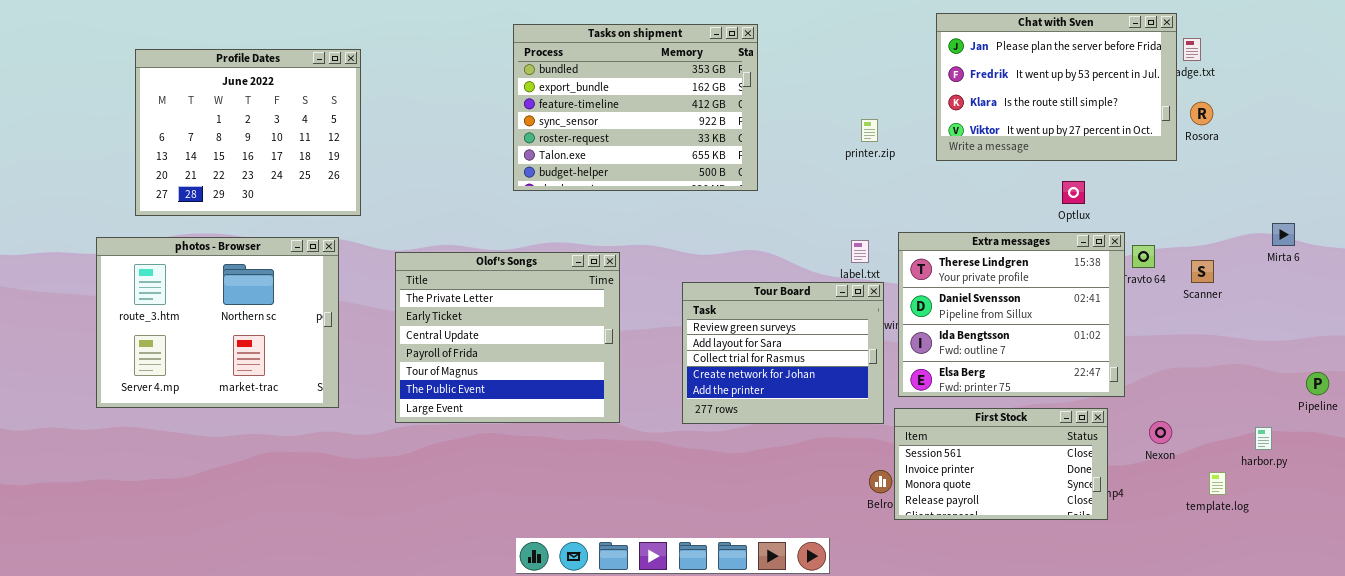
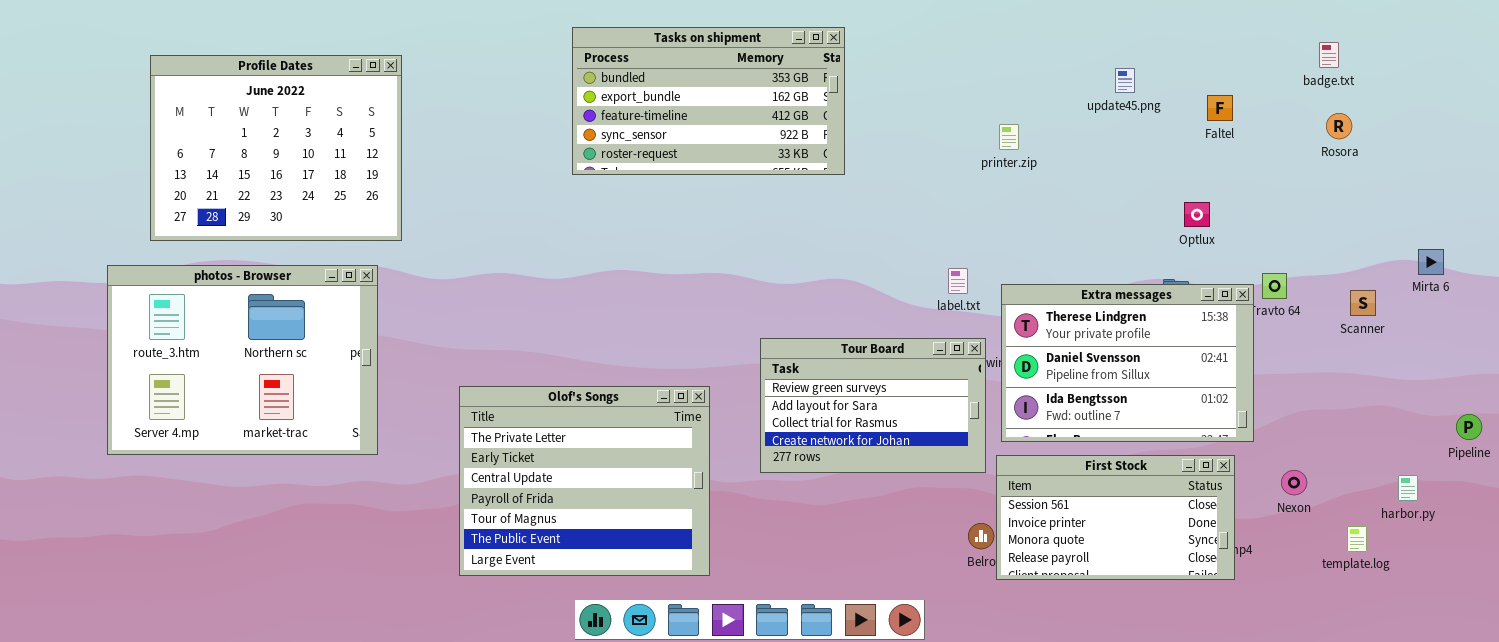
Chat with Sven: [936,13,1177,161] -> none, closed
Tasks on shipment: [513,24,758,191] -> [572,27,845,175], resized
printer.zip: [861,119,878,142] -> [999,124,1019,150], moved
Extra messages: [898,232,1125,397] -> [1001,284,1254,442], resized
Olof's Songs: [395,252,620,423] -> [459,386,710,576], moved
Scanner: [1191,260,1214,283] -> [1350,290,1376,316], moved
Tour Board: [682,282,884,424] -> [760,338,986,473], resized

